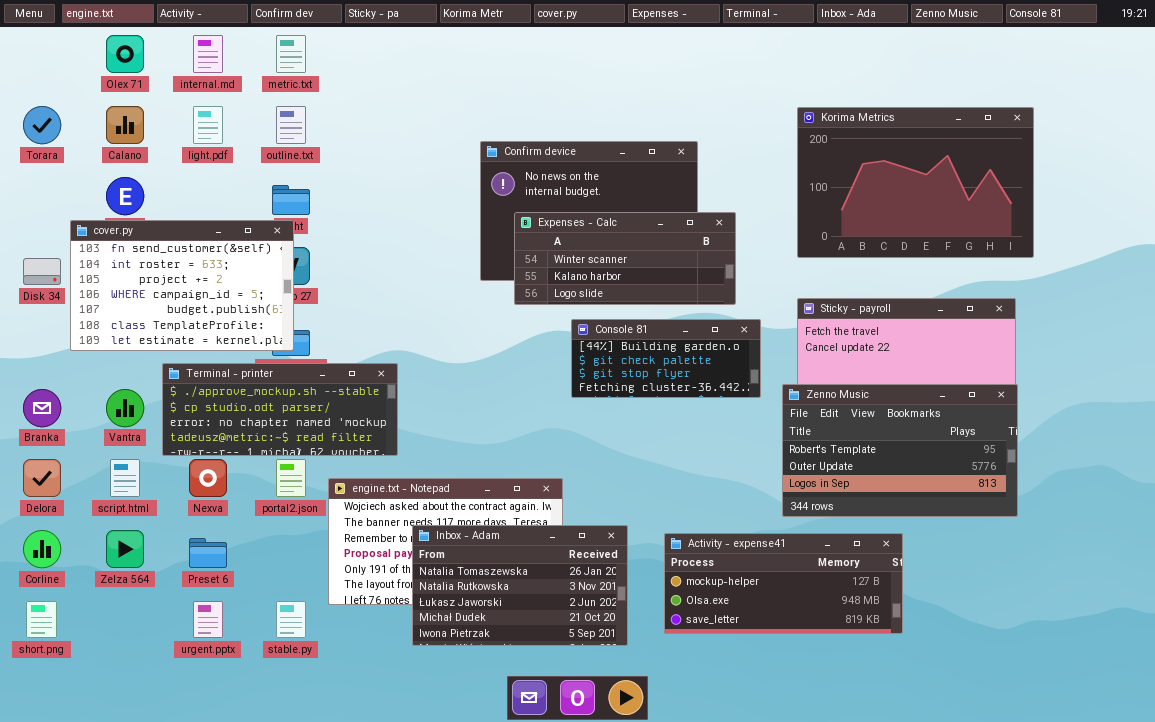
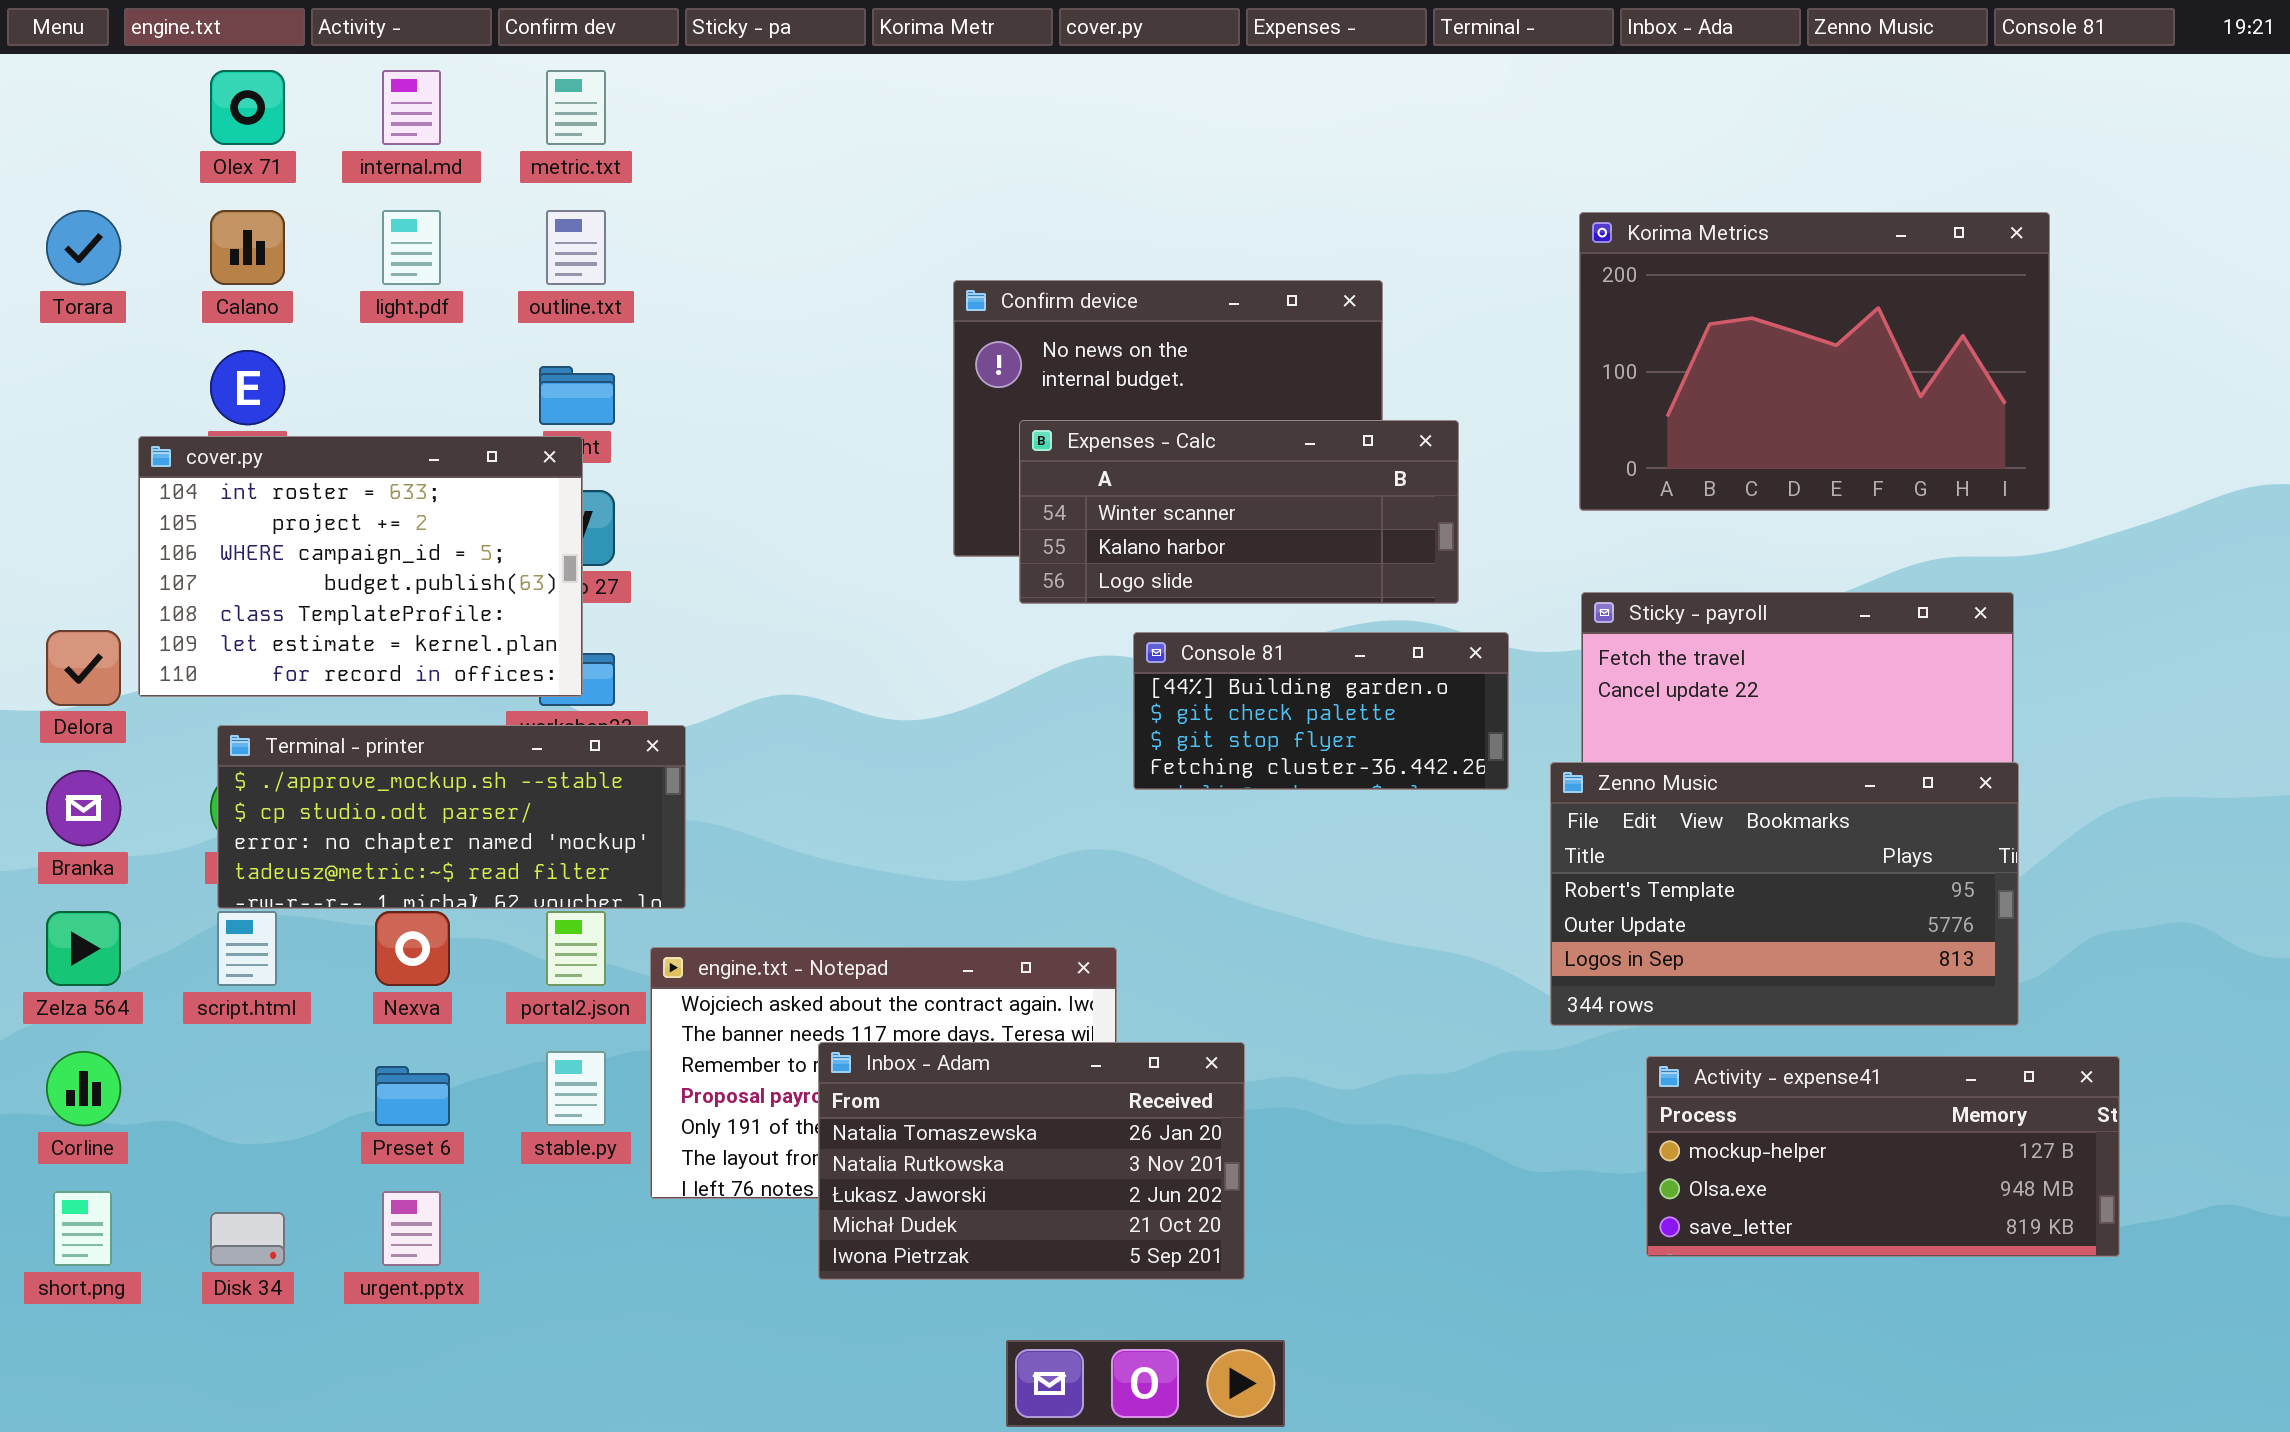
cover.py: [70,220,294,351] -> [138,436,583,697], scrolled down 1 row
Disk 34: [23,258,61,285] -> [210,1212,285,1266], moved
Terminal - printer: [162,363,398,456] -> [217,725,686,909], moved
Delora: [23,459,61,497] -> [46,630,121,706], moved
Zelza 564: [106,530,144,568] -> [46,911,121,986], moved
Activity - expense41: [664,533,903,634] -> [1646,1056,2120,1257], moved
stable.py: [276,601,306,638] -> [546,1051,606,1126], moved

